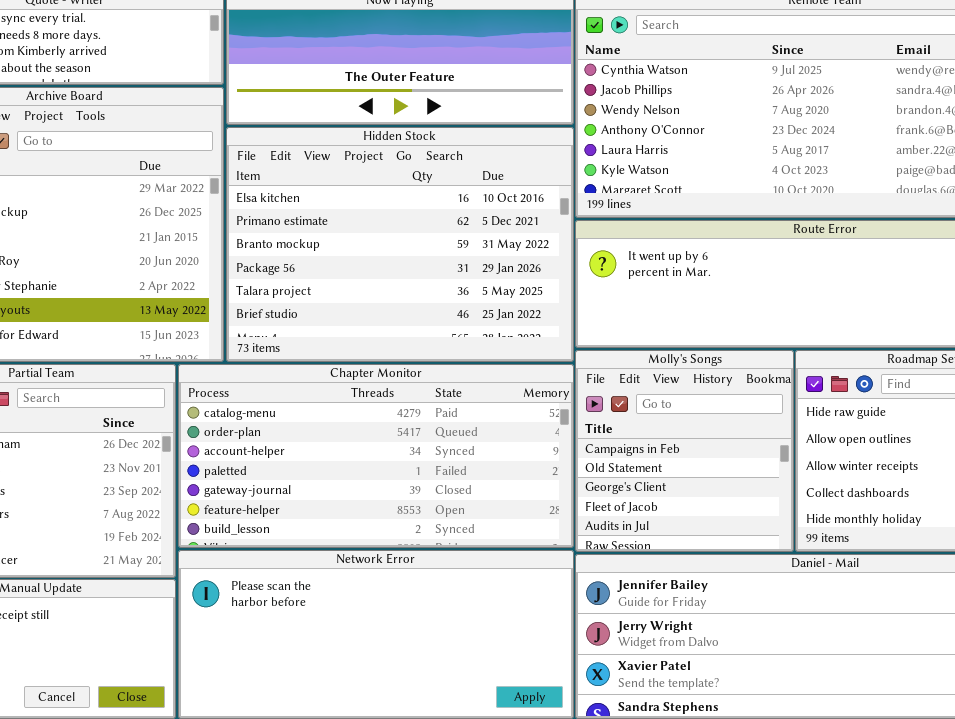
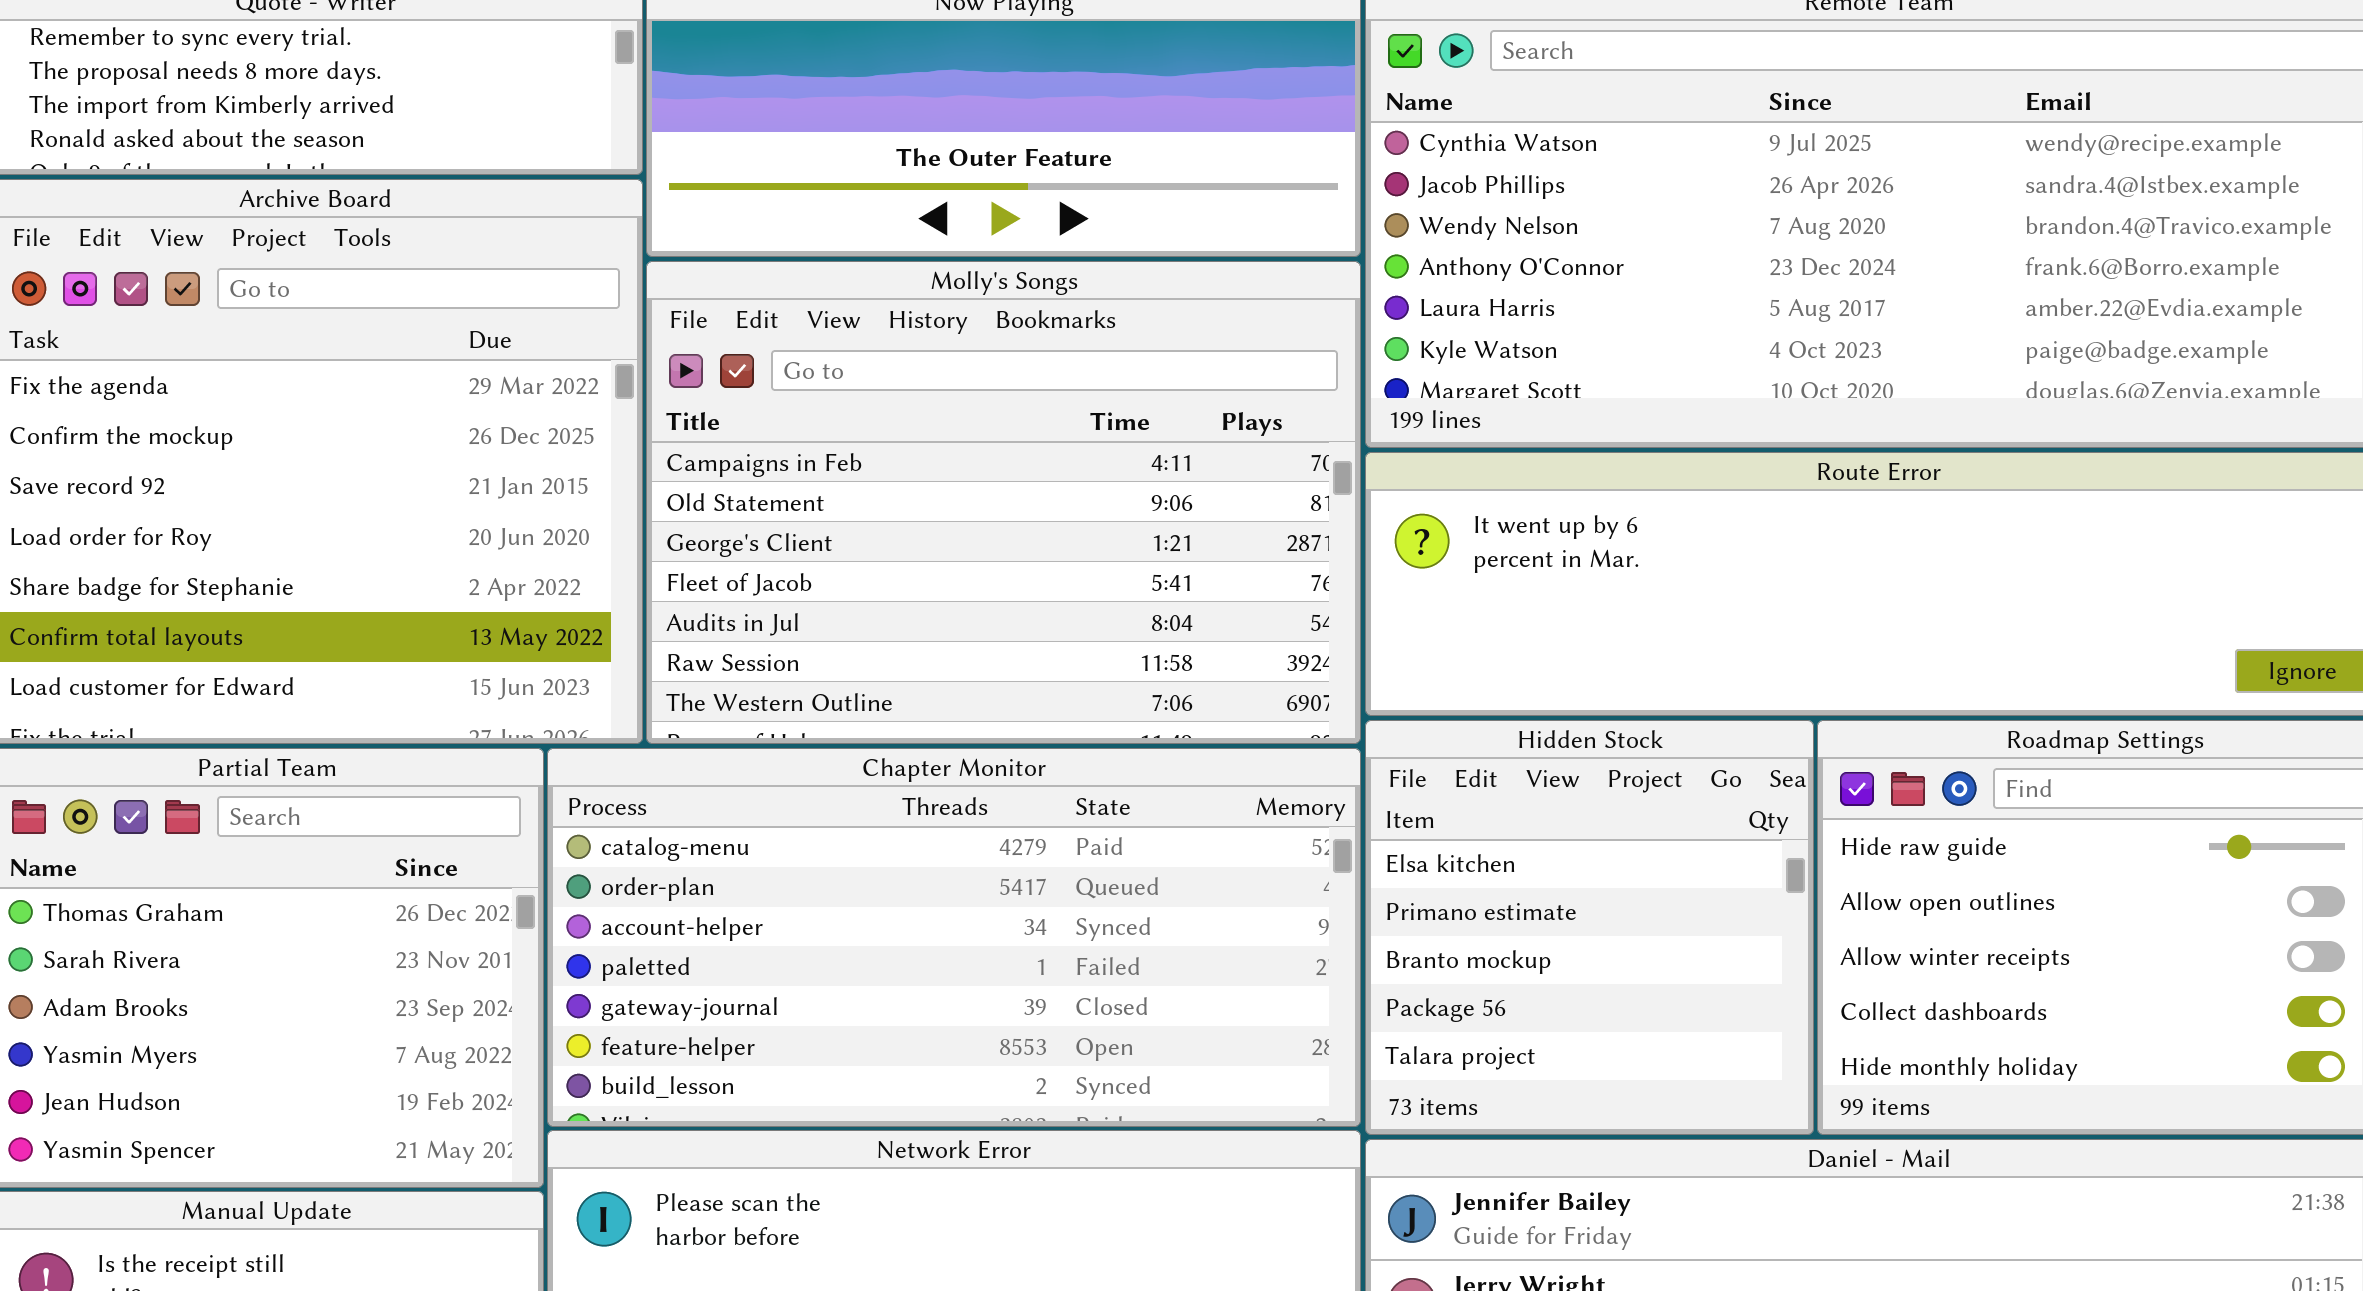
Hidden Stock: [226,127,574,362] -> [1365,720,1814,1135], moved, resized
Molly's Songs: [575,350,794,552] -> [646,261,1361,744], moved, resized

